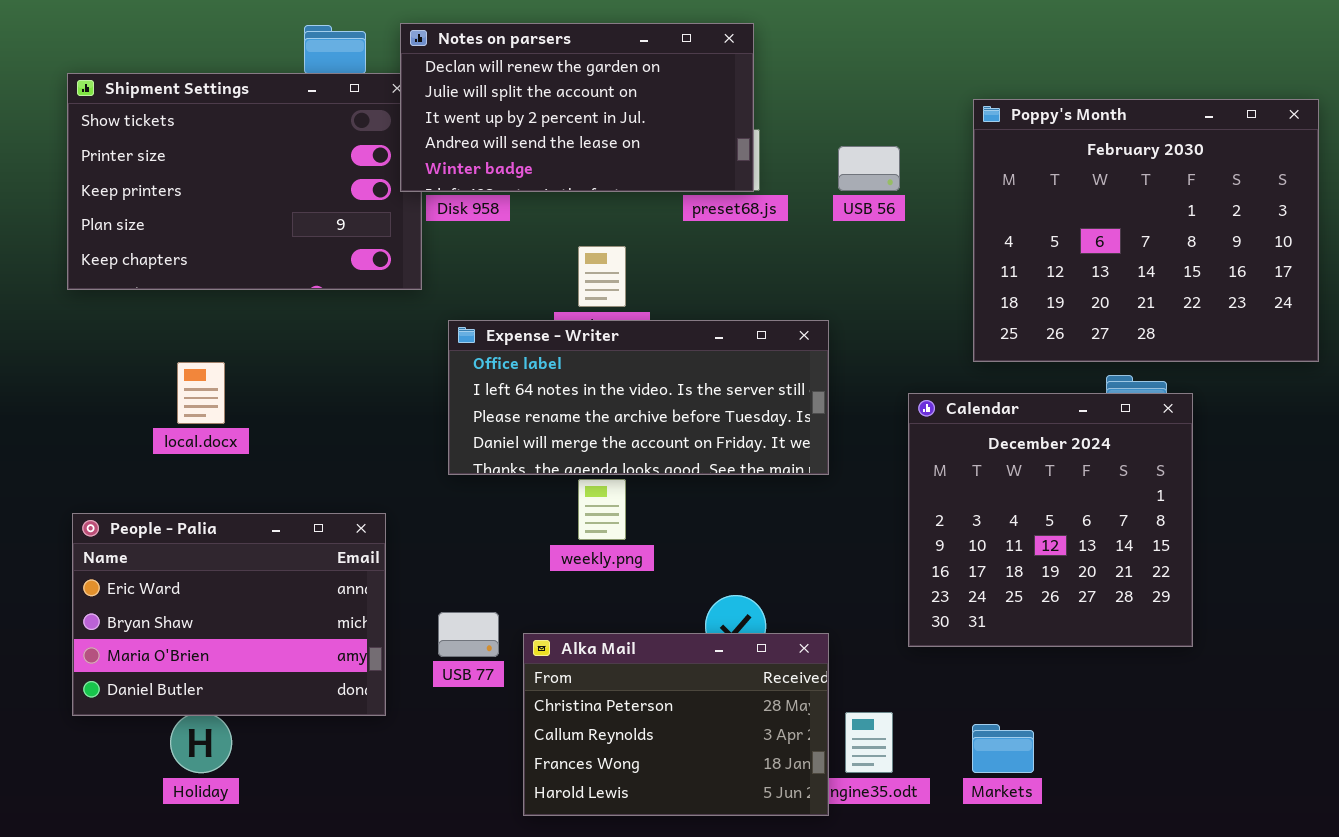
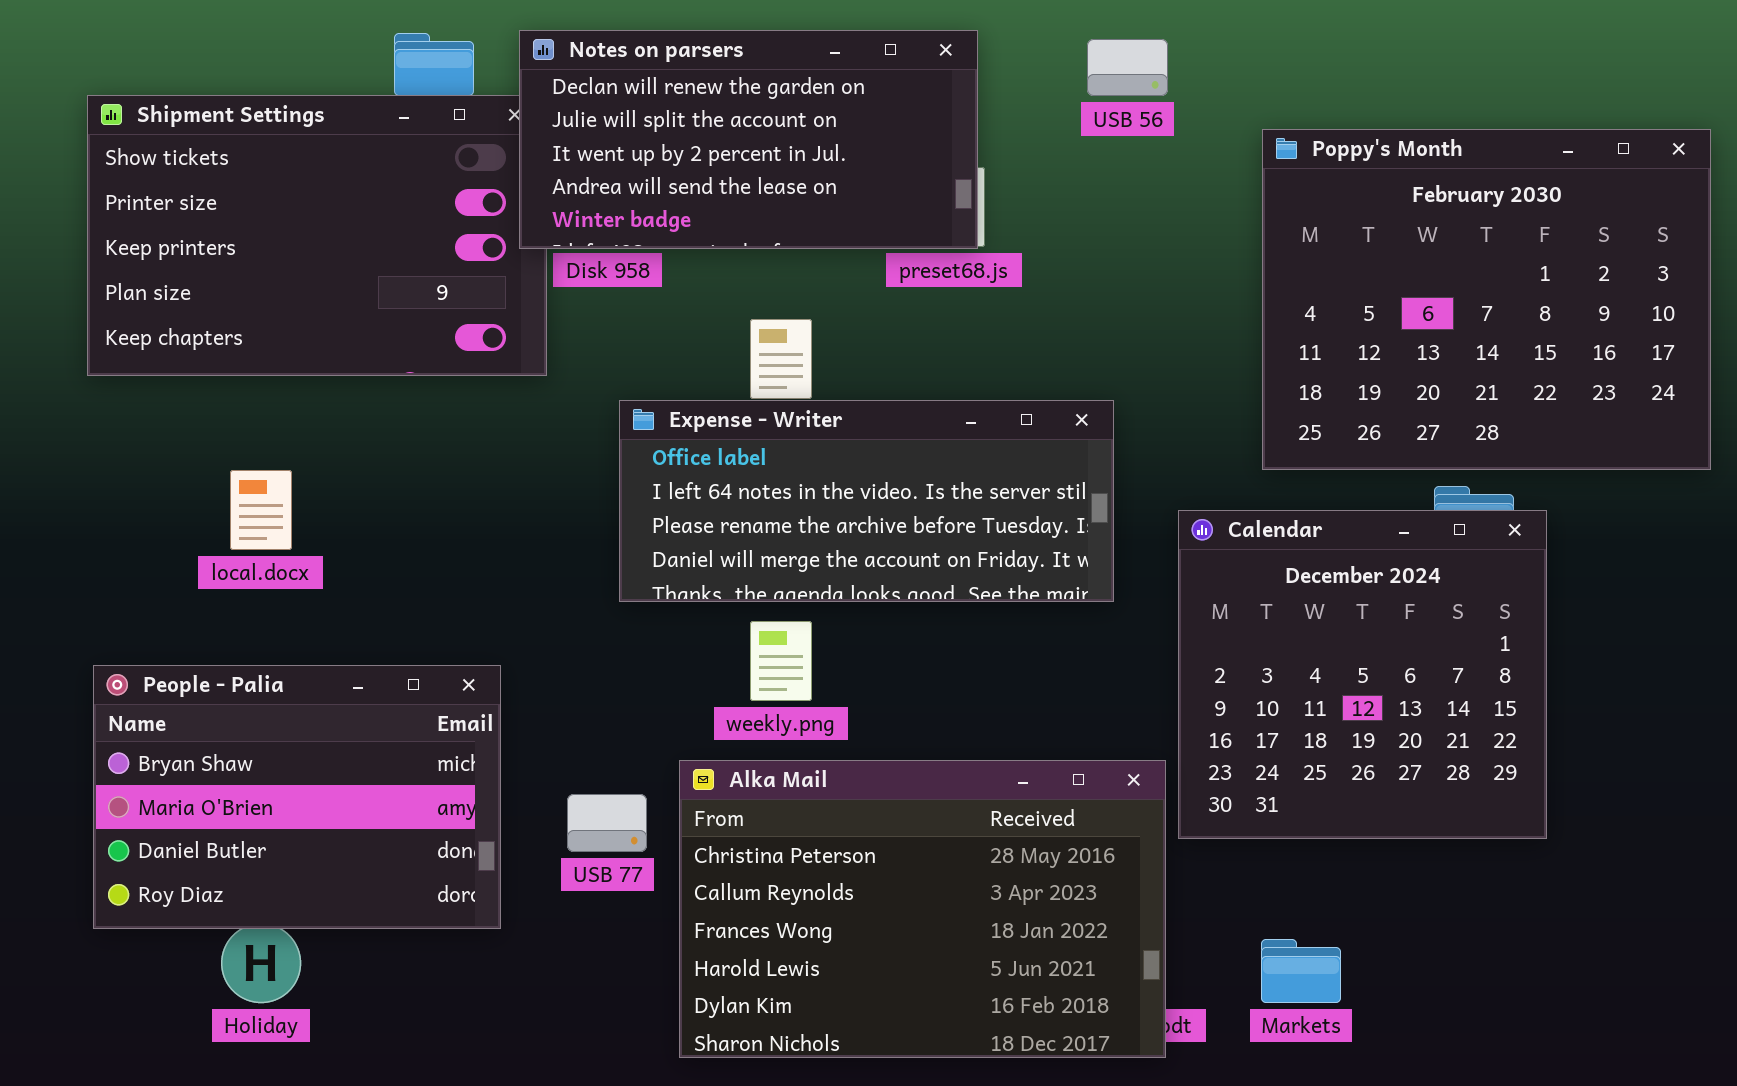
USB 56: [838,146,900,191] -> [1087,39,1168,96], moved
Expense - Writer: [448,320,829,475] -> [619,400,1114,602], moved
People - Palia: [72,513,386,716] -> [93,665,501,929], scrolled down 1 row
Alka Mail: [523,633,829,816] -> [679,760,1166,1058], resized

